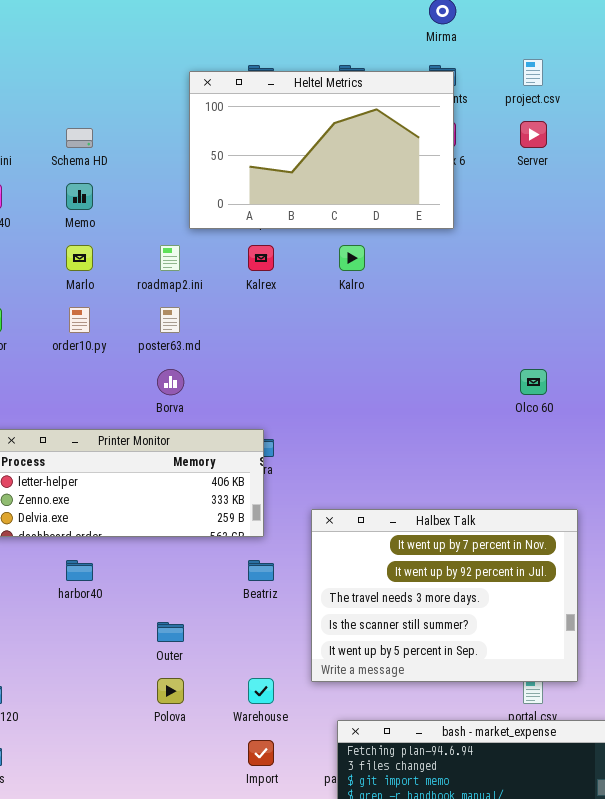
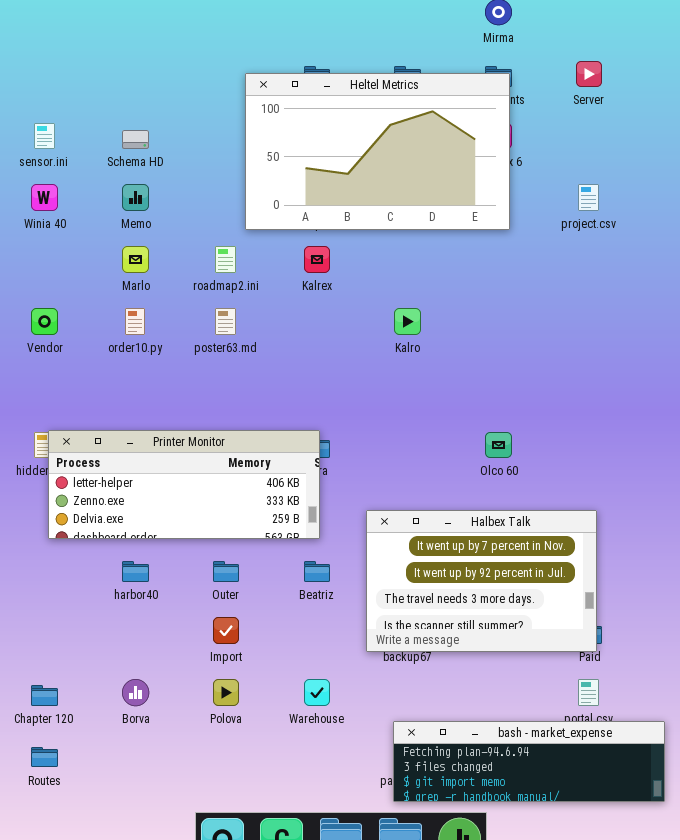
project.csv: [523,59,543,86] -> [578,184,599,211], moved
Server: [520,121,547,148] -> [576,61,602,87], moved
Kalro: [339,245,365,271] -> [394,308,421,335], moved
Borva: [157,369,184,395] -> [122,679,149,706], moved
Olco 60: [520,369,547,395] -> [485,432,512,458], moved
Halbex Talk: [311,509,578,682] -> [366,510,597,652], resized
Outer: [157,622,184,642] -> [213,561,239,582], moved
Import: [248,740,274,766] -> [213,617,239,644], moved

